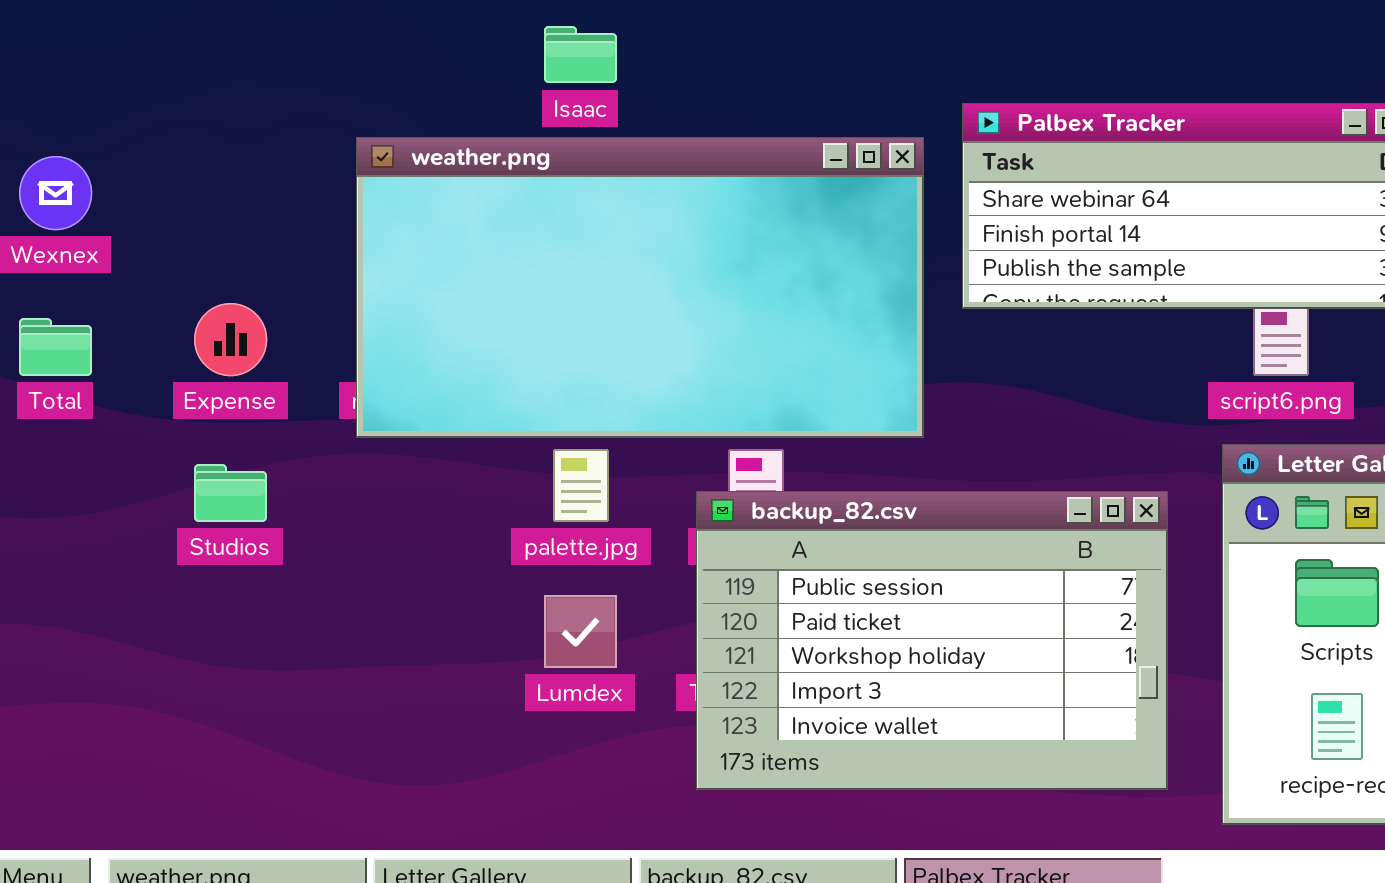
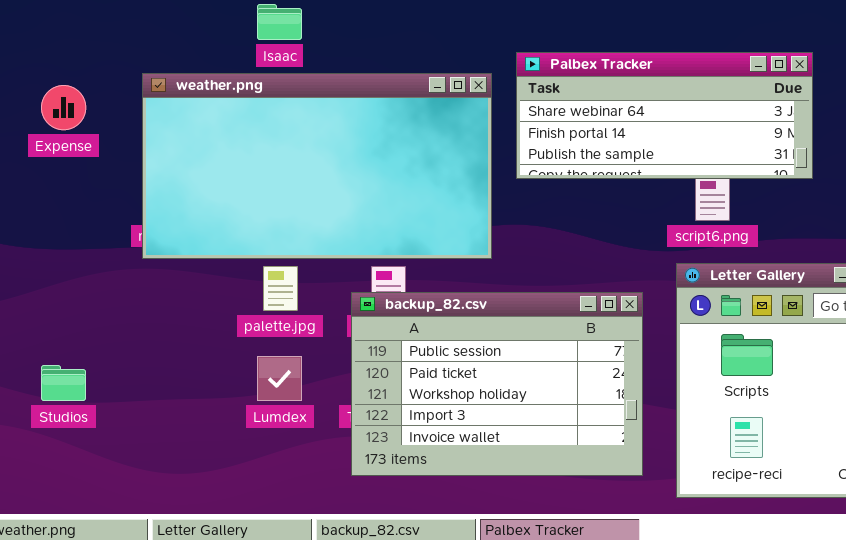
Expense: [194,303,267,376] -> [41,85,86,130], moved
Studios: [194,464,267,522] -> [41,365,86,401], moved

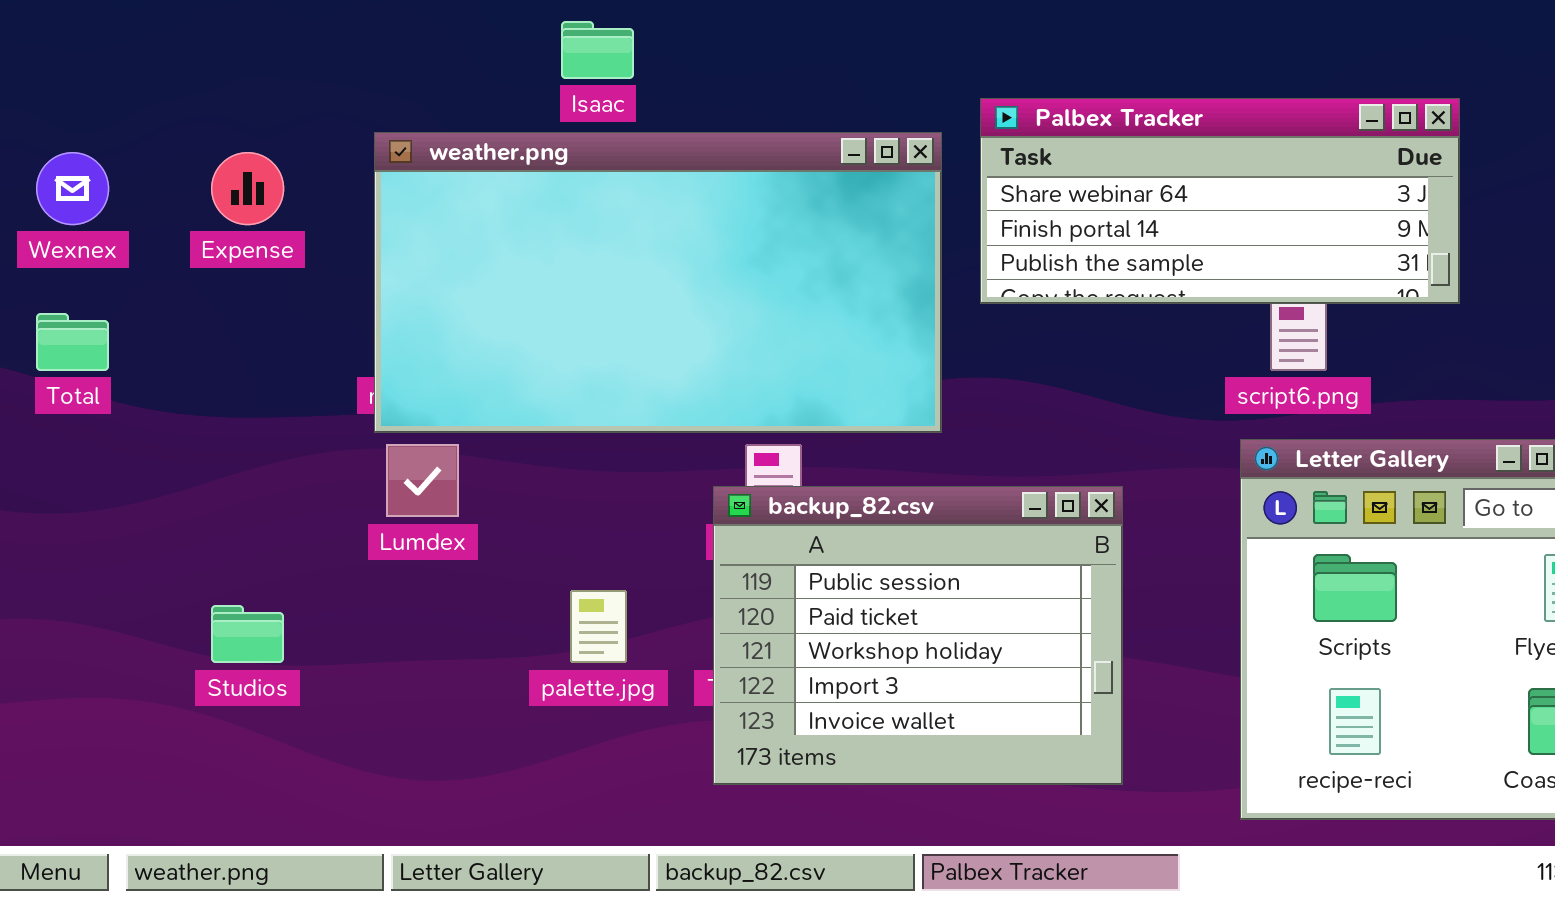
palette.jpg: [263,266,298,311] -> [570,590,627,663], moved
backup_82.csv: [351,292,643,476] -> [713,486,1123,785], resized
Lumdex: [257,356,302,401] -> [386,444,459,517], moved

